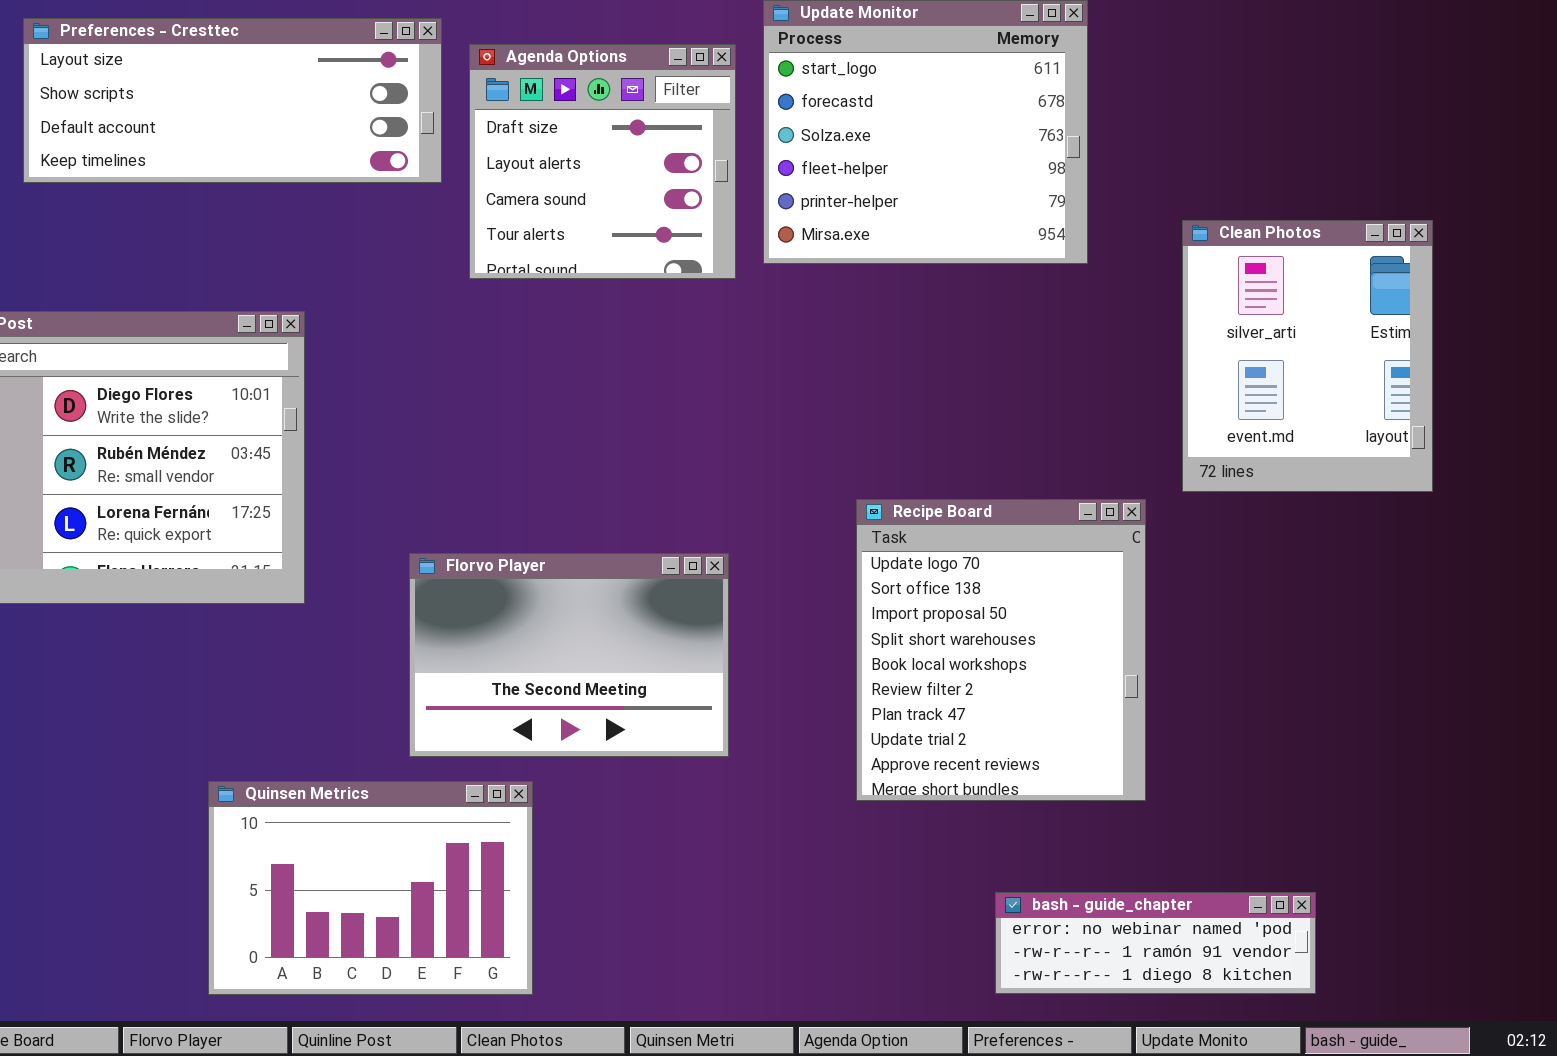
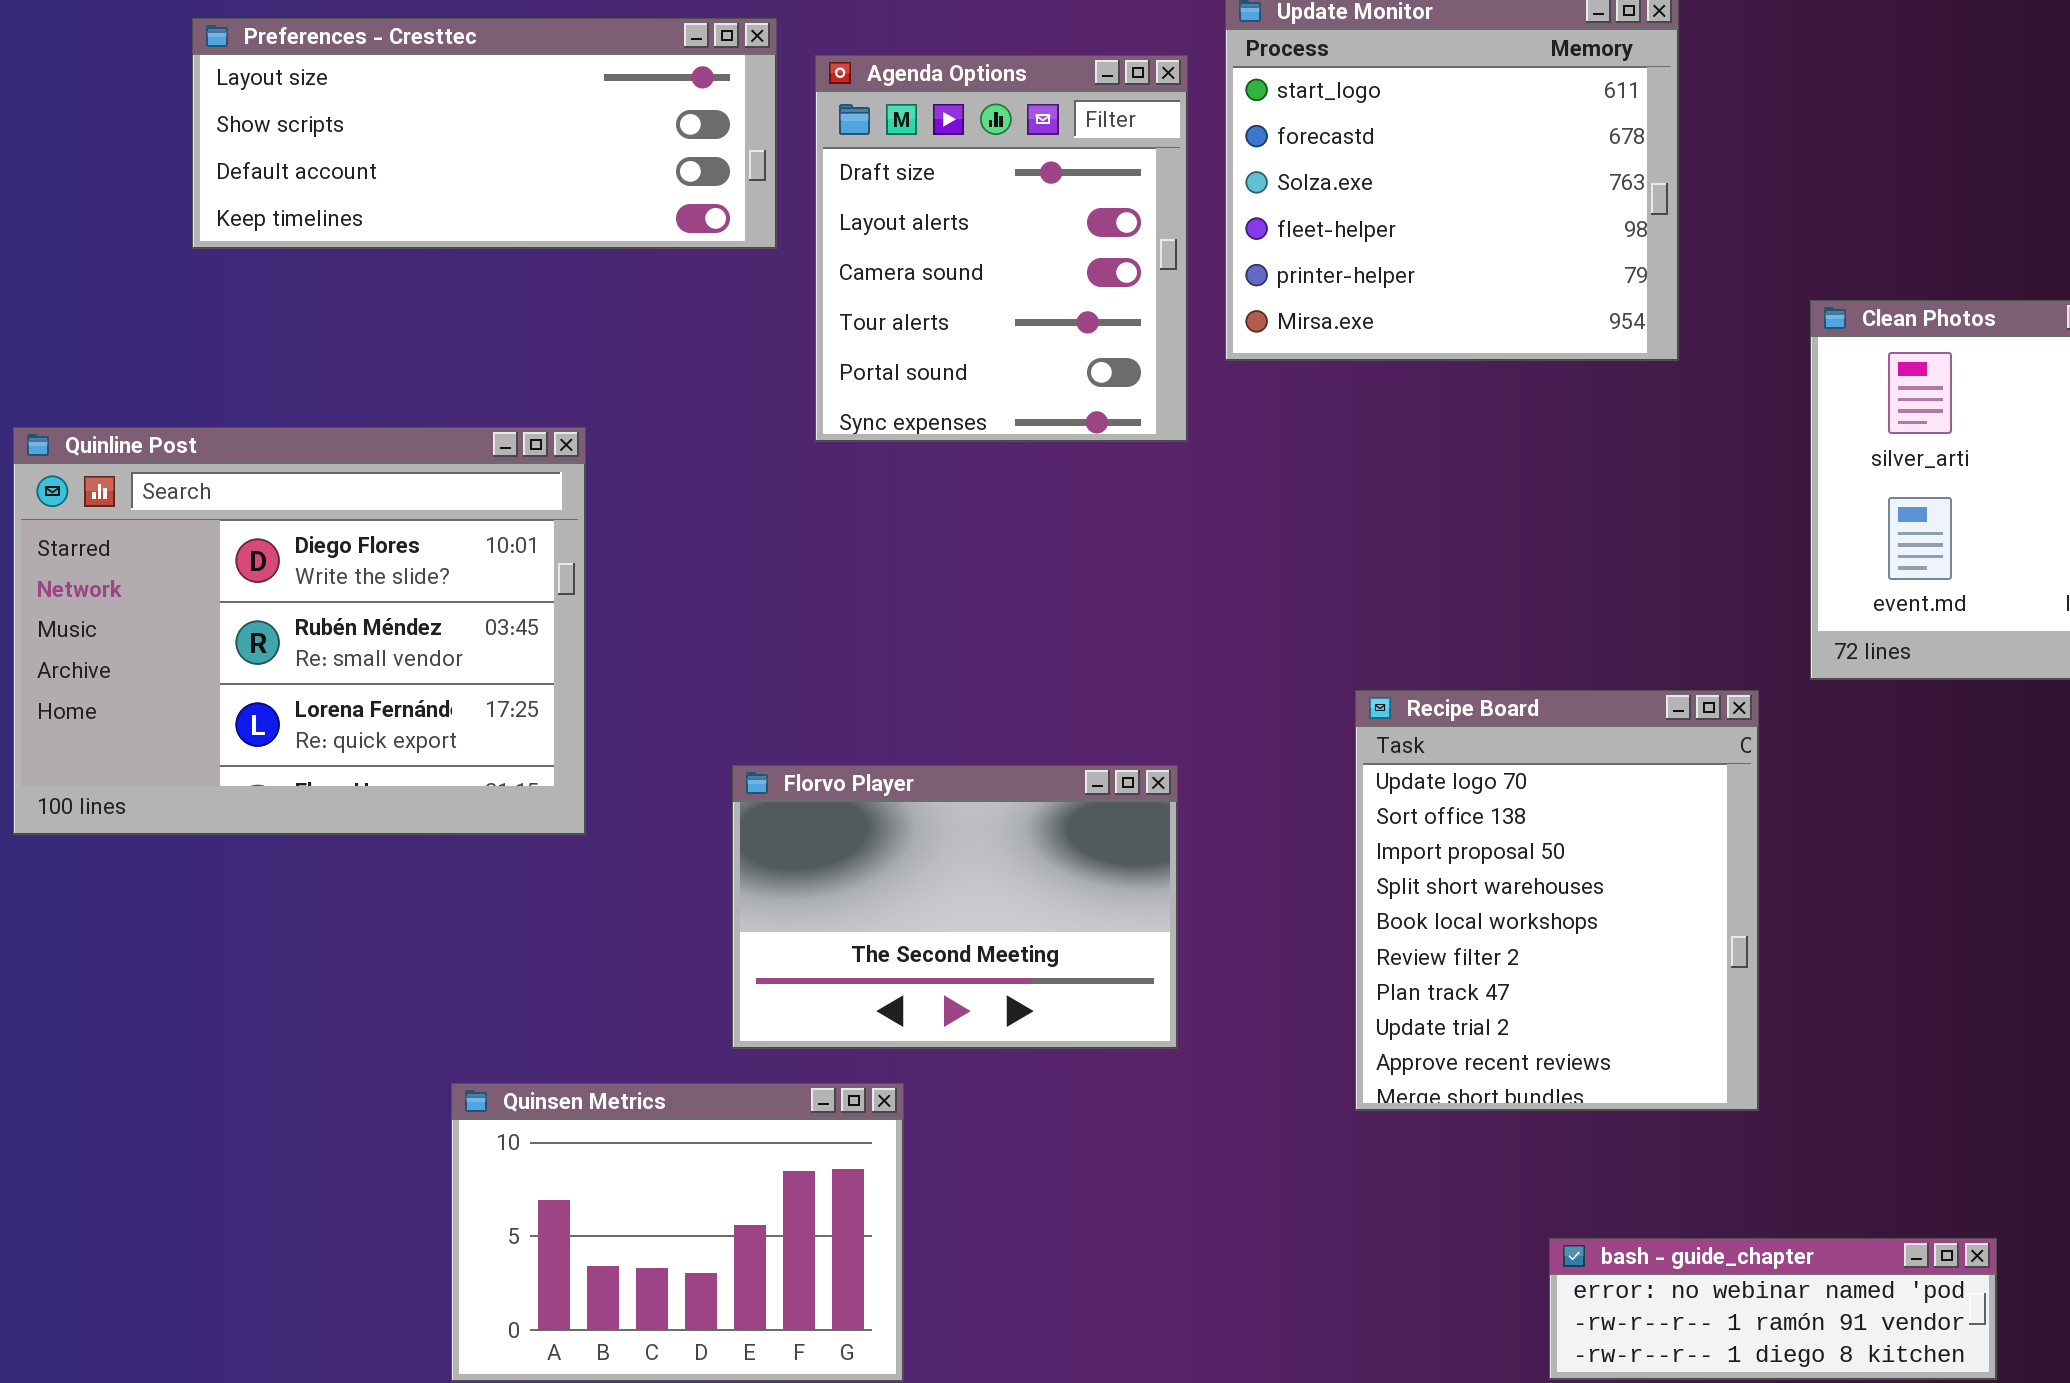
Agenda Options: [469,44,736,279] -> [815,55,1188,442], resized

